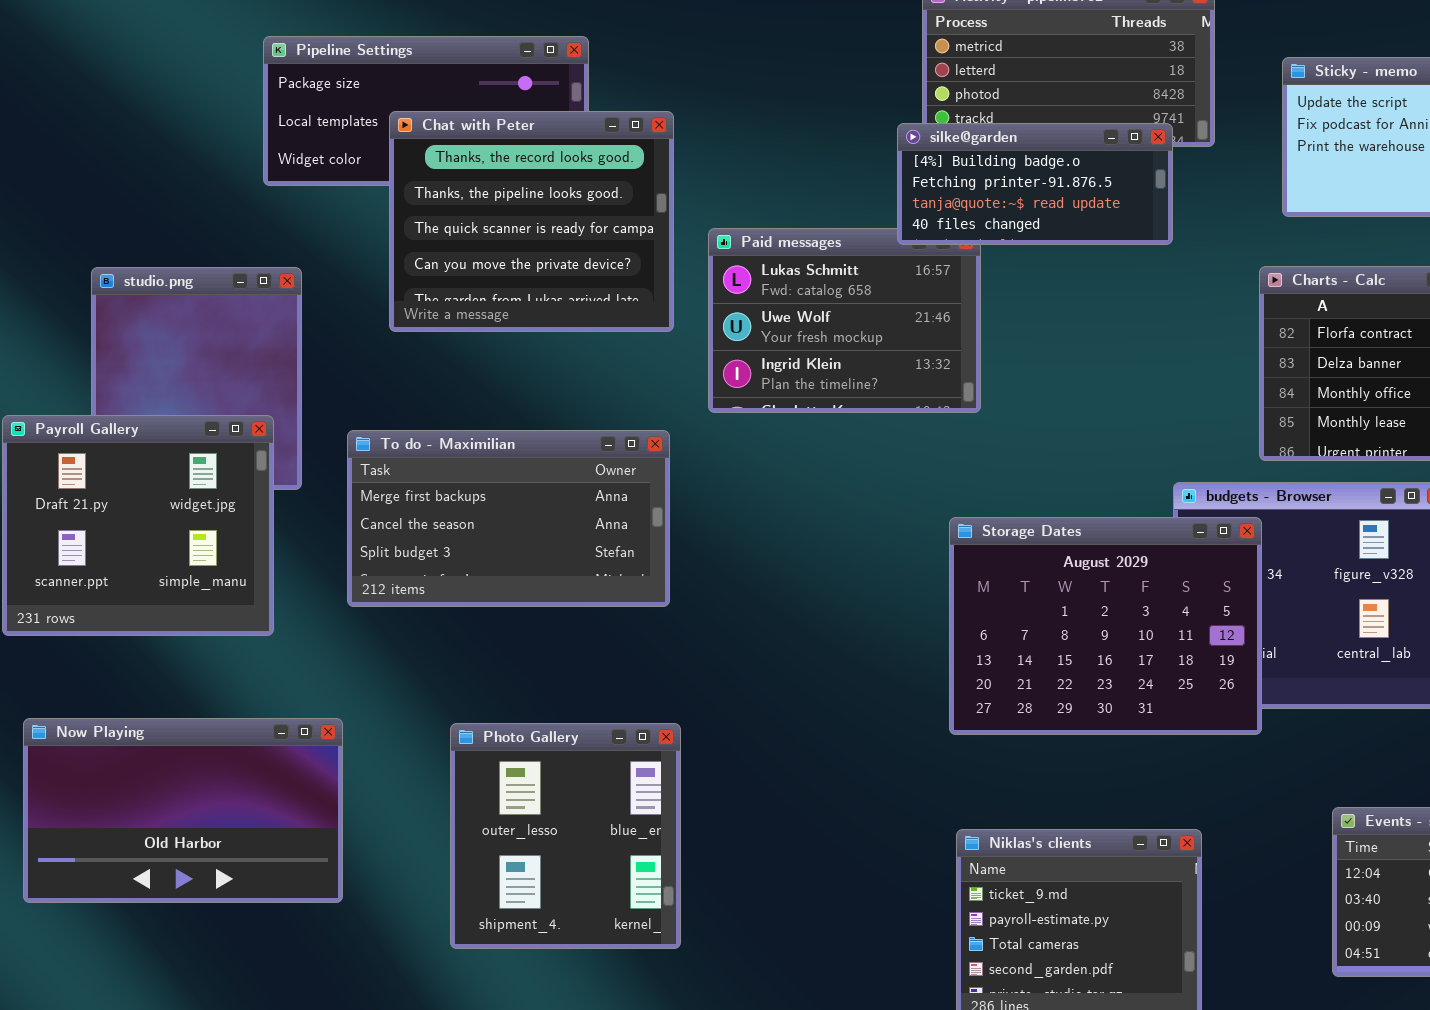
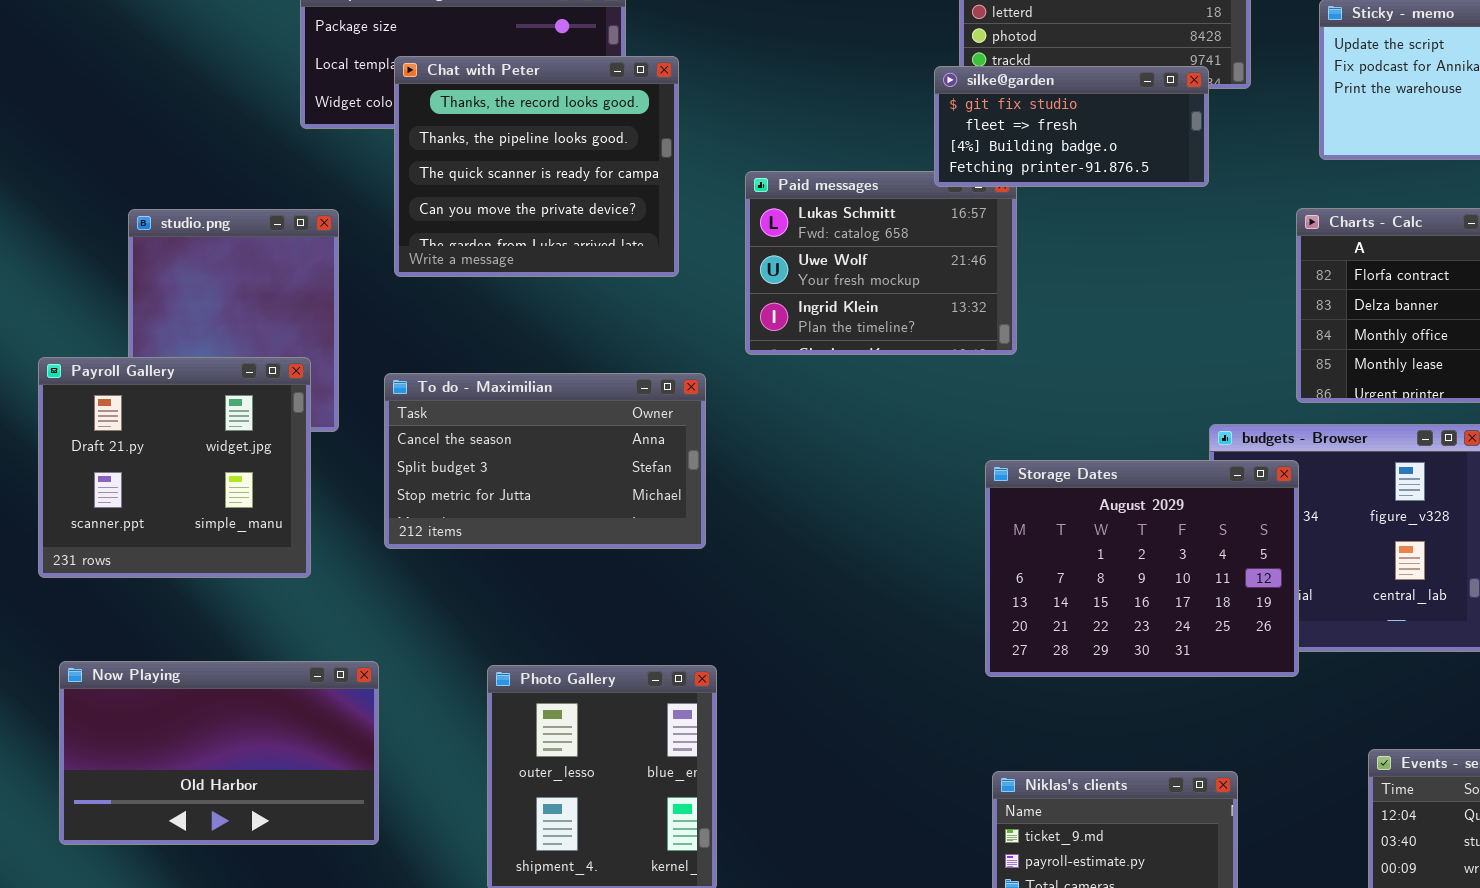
Chat with Peter: [389,111,674,332] -> [394,56,679,277], moved
silke@garden: [897,123,1173,245] -> [934,66,1209,187], scrolled up 2 rows
To do - Maximilian: [347,430,670,607] -> [384,373,706,549], scrolled down 1 row

